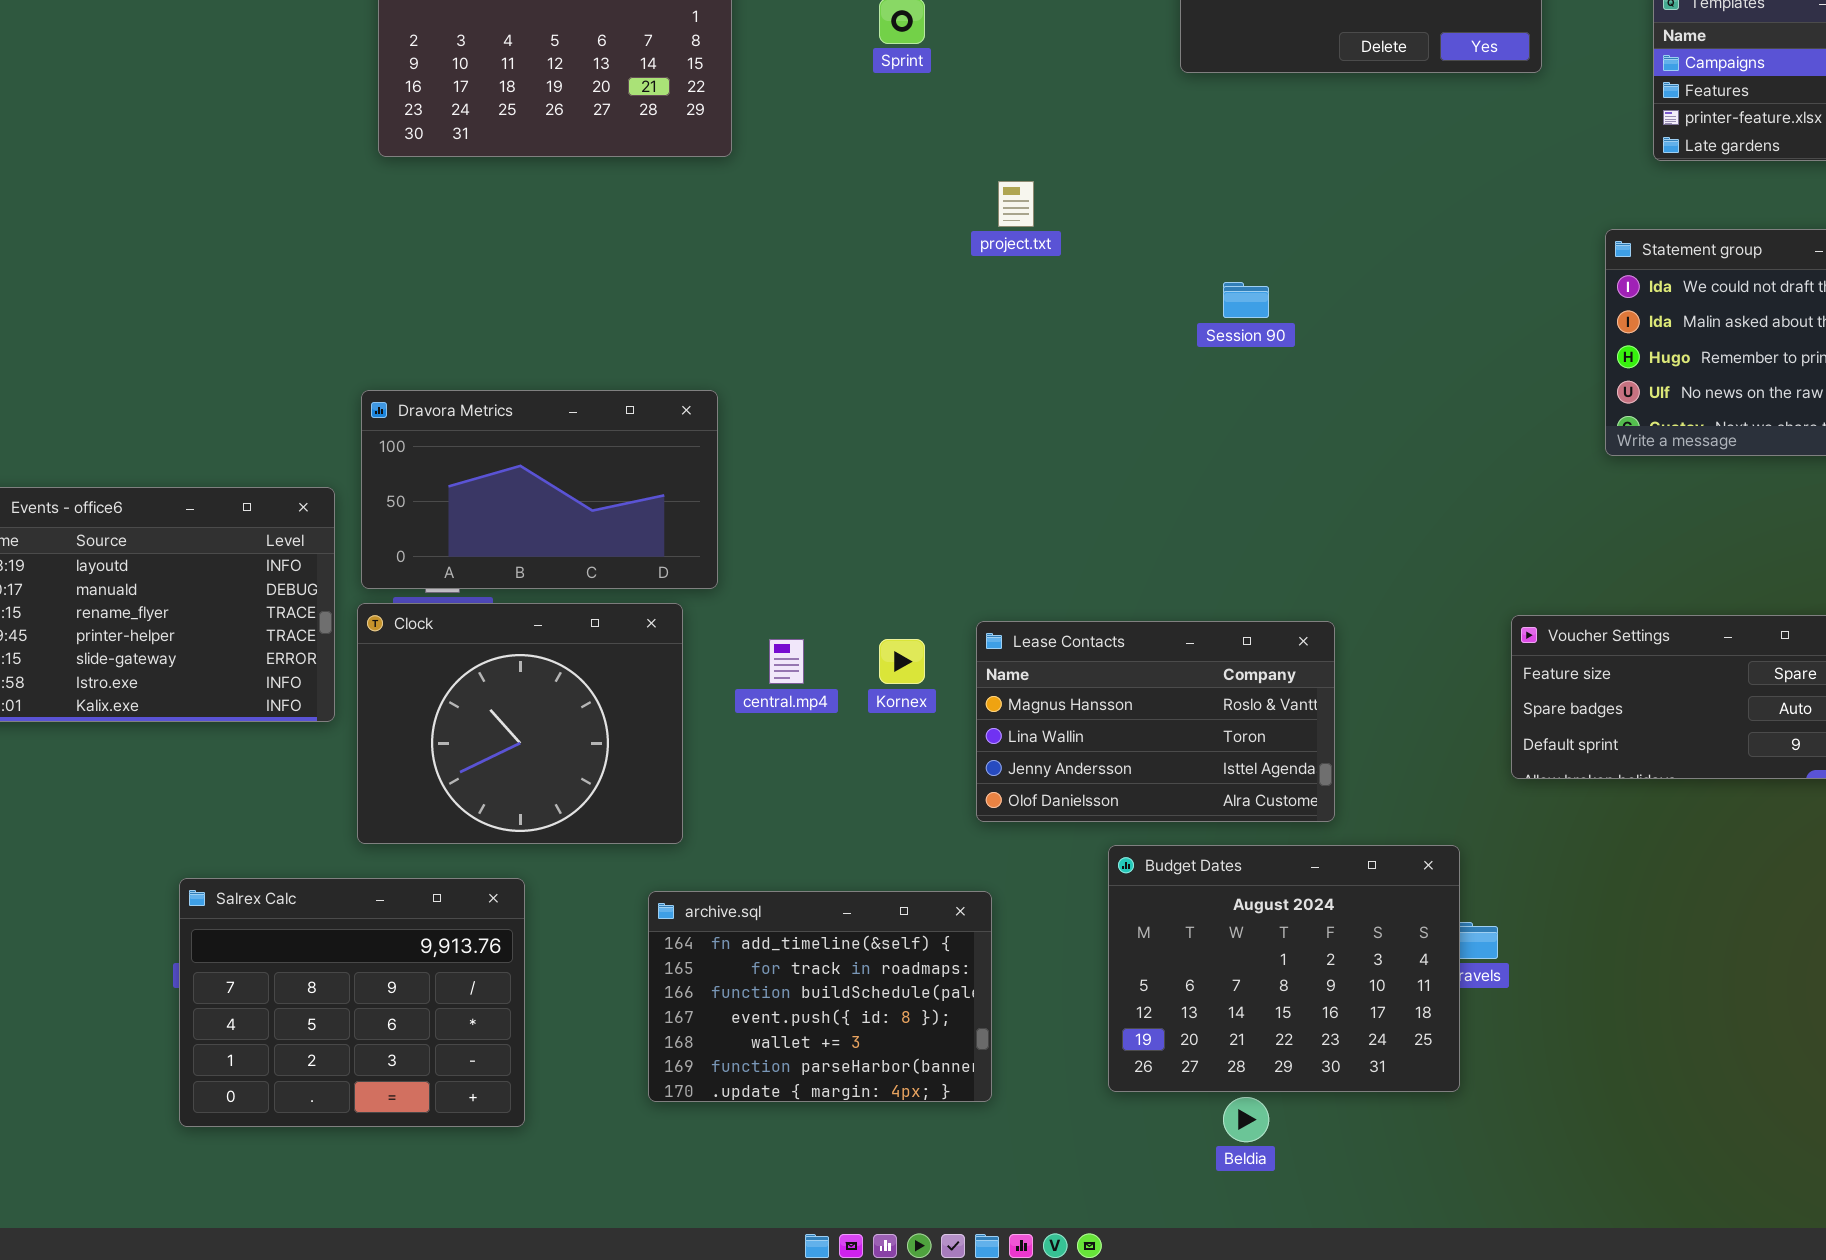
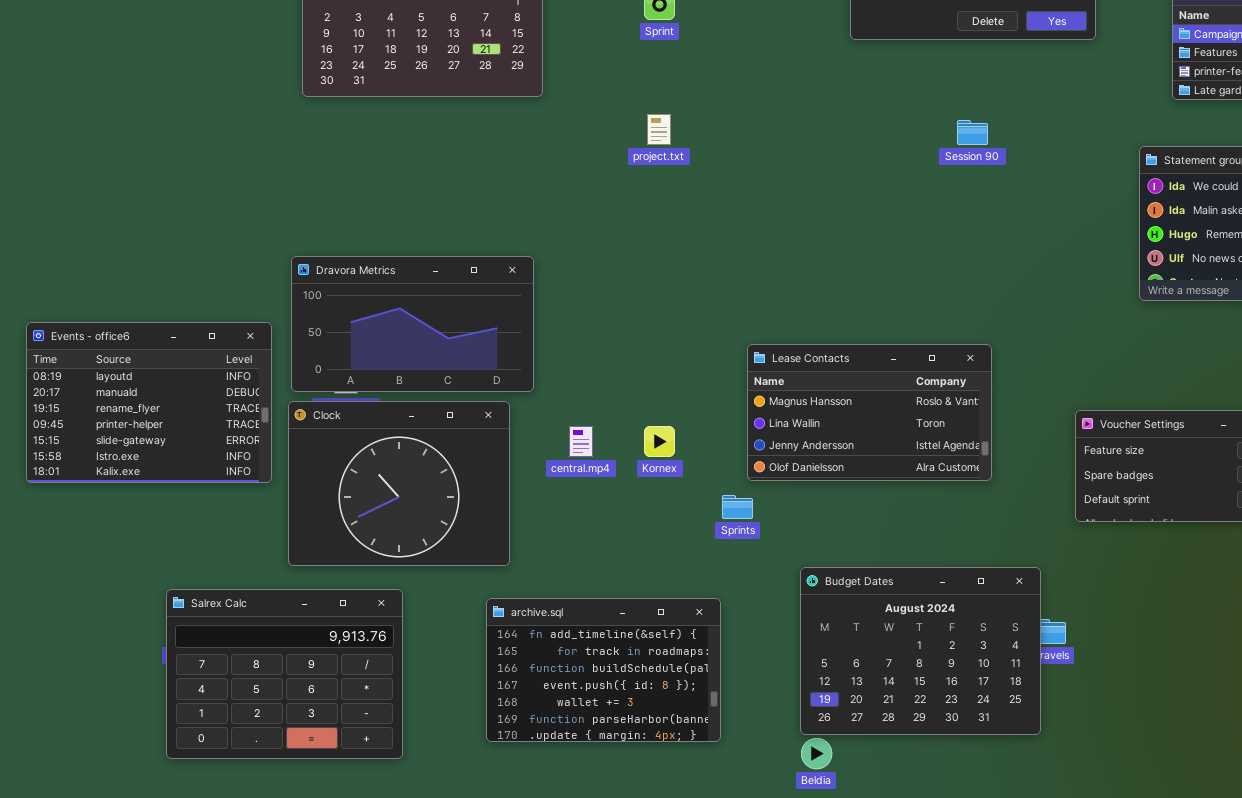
project.txt: [998,181,1034,227] -> [647,114,671,145], moved
Session 90: [1223,282,1269,318] -> [957,120,988,145], moved
Lease Contacts: [976,621,1335,822] -> [747,344,992,481], moved
Beldia: [1223,1097,1269,1142] -> [801,738,832,769], moved

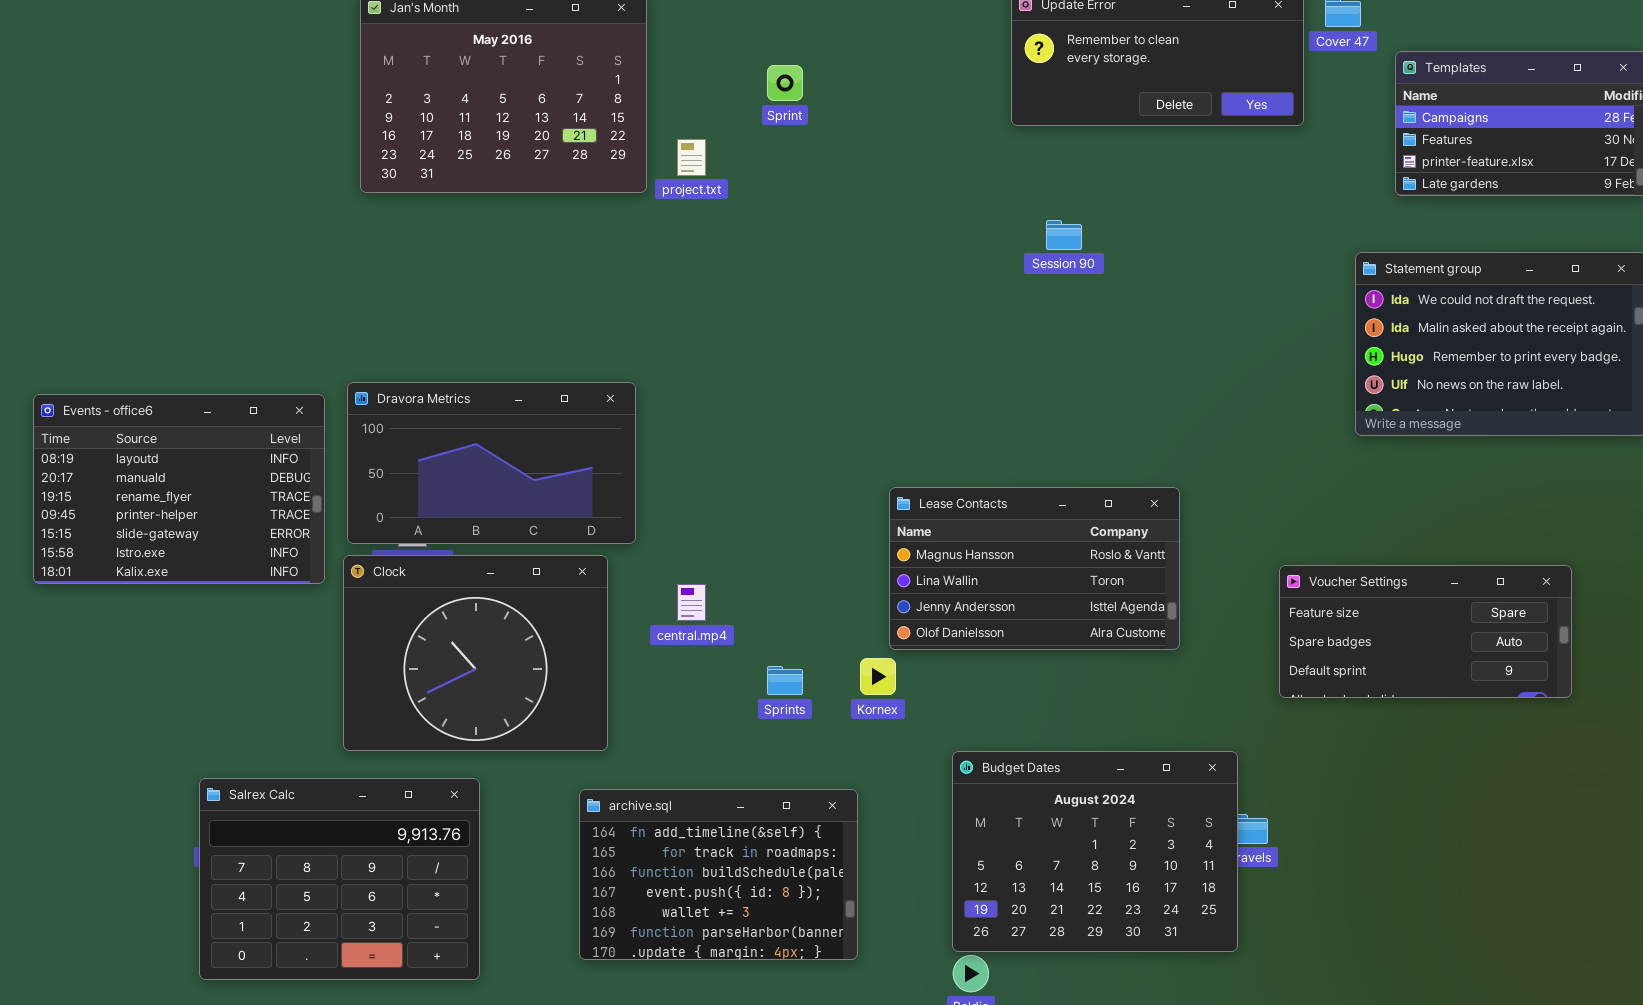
project.txt: [647,114,671,145] -> [677,139,706,176], moved
Session 90: [957,120,988,145] -> [1046,220,1082,250], moved
Events - office6: [26,322,272,483] -> [33,394,325,584], moved
Kornex: [644,426,675,457] -> [860,658,896,695], moved
Sprints: [722,495,753,519] -> [767,666,803,695], moved

